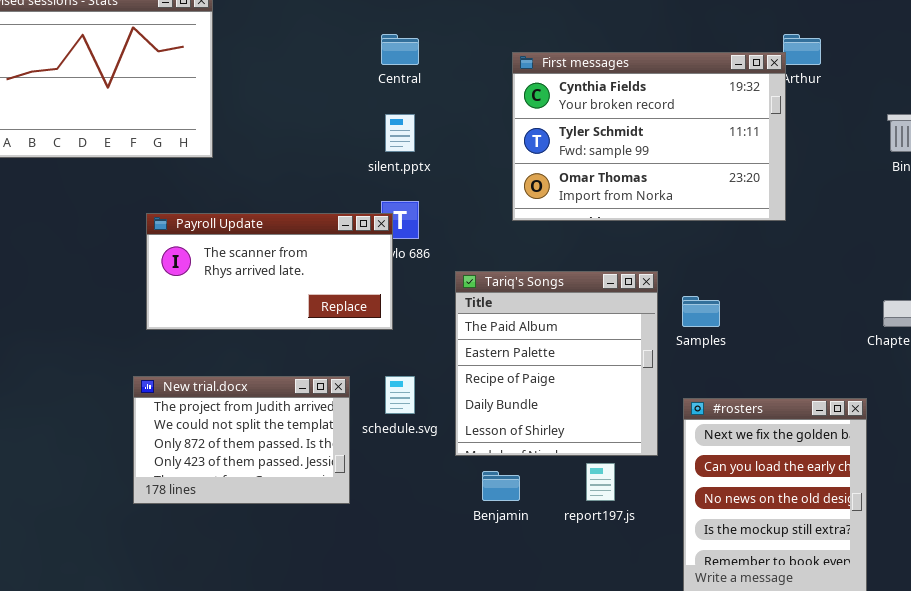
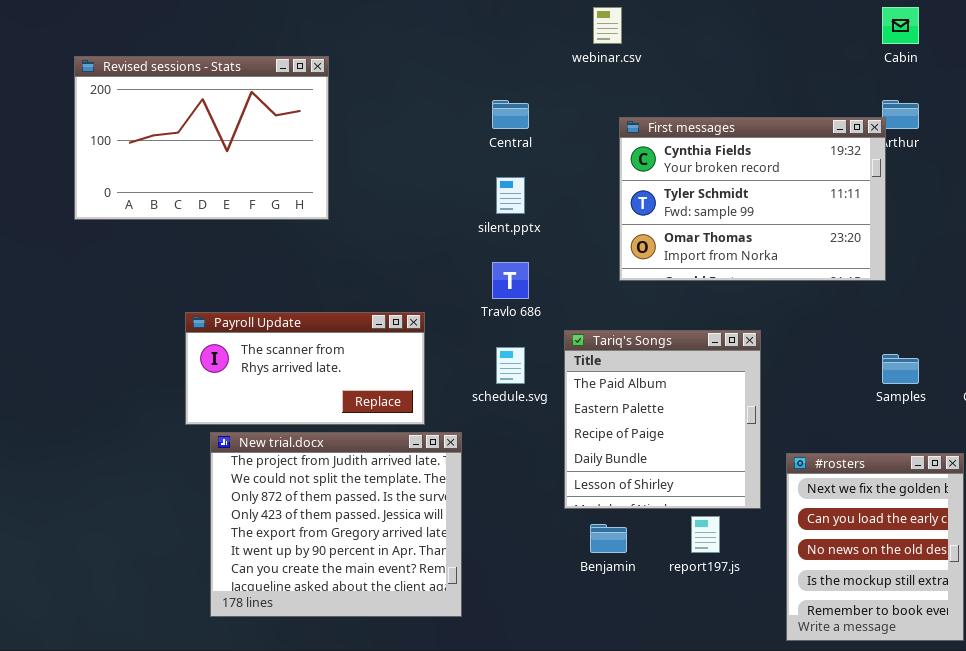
Payroll Update: [146,213,393,330] -> [185,312,425,425], moved
Samples: [682,296,720,327] -> [882,354,919,384], moved
New trial.docx: [133,376,350,504] -> [210,432,462,617], resized
schedule.svg: [385,376,415,414] -> [496,347,525,384], moved

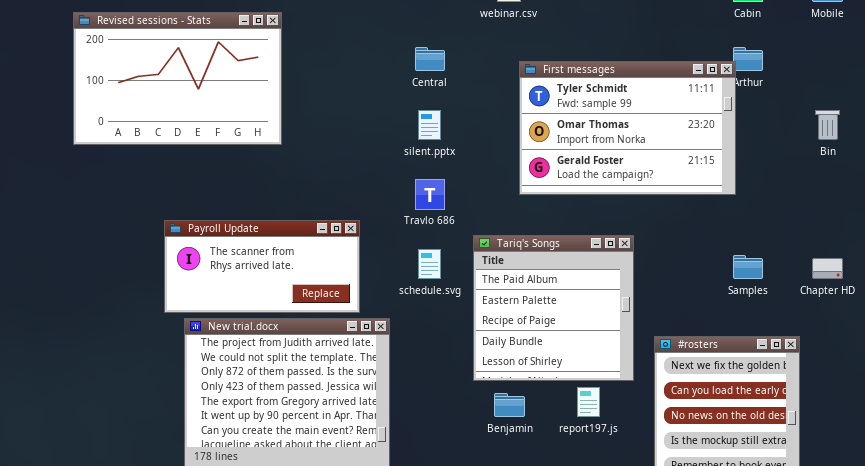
First messages: [619,117,886,281] -> [519,61,736,195], scrolled down 1 row

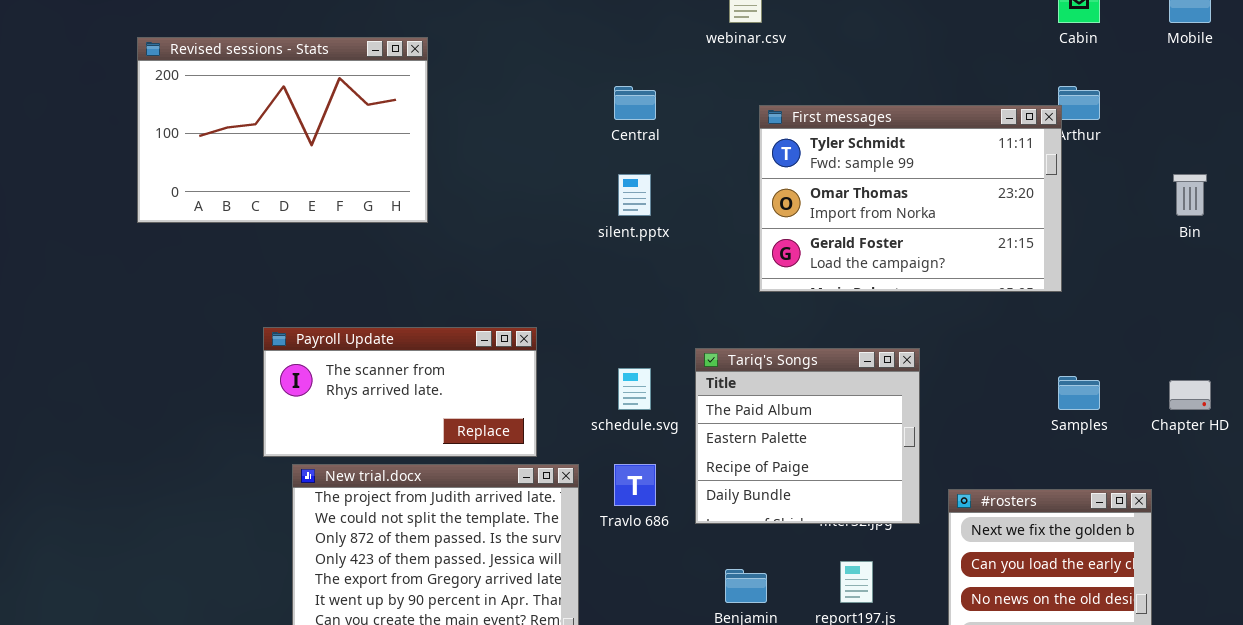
Travlo 686: [415,179,445,210] -> [614,464,656,506], moved
Tariq's Songs: [473,235,634,381] -> [695,348,920,524], resized

